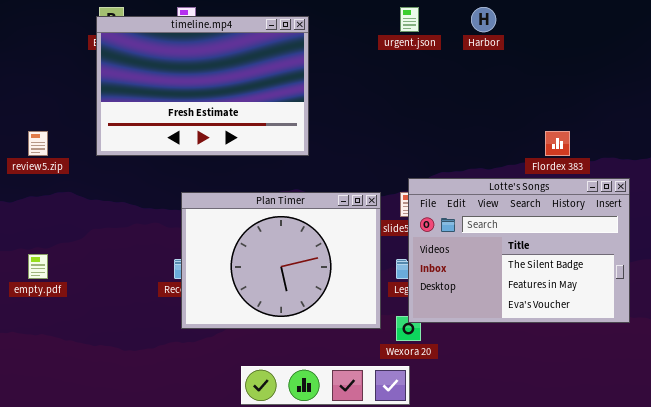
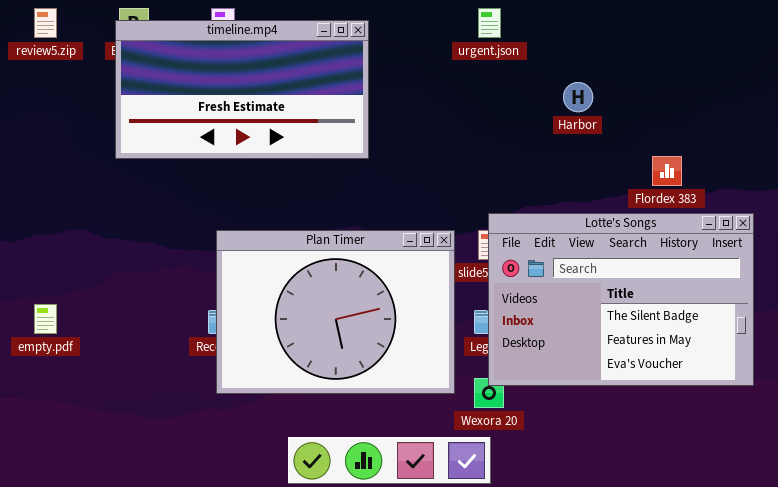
Harbor: [471,7,496,32] -> [563,82,593,112], moved
timeline.mp4: [96,16,309,156] -> [115,20,369,159], resized
review5.zip: [28,131,48,156] -> [34,8,57,38], moved

